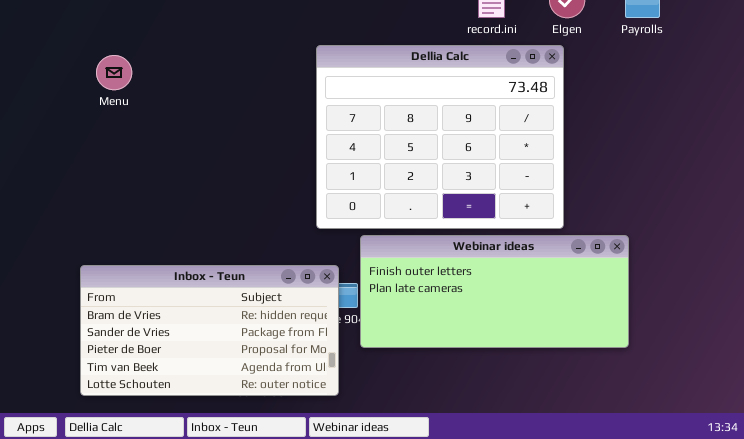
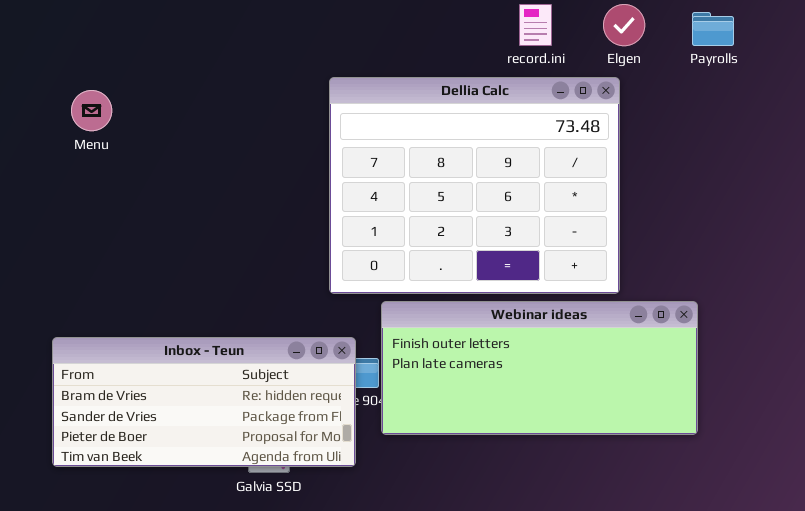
Inbox - Teun: [80,265,339,396] -> [52,337,356,467], resized

